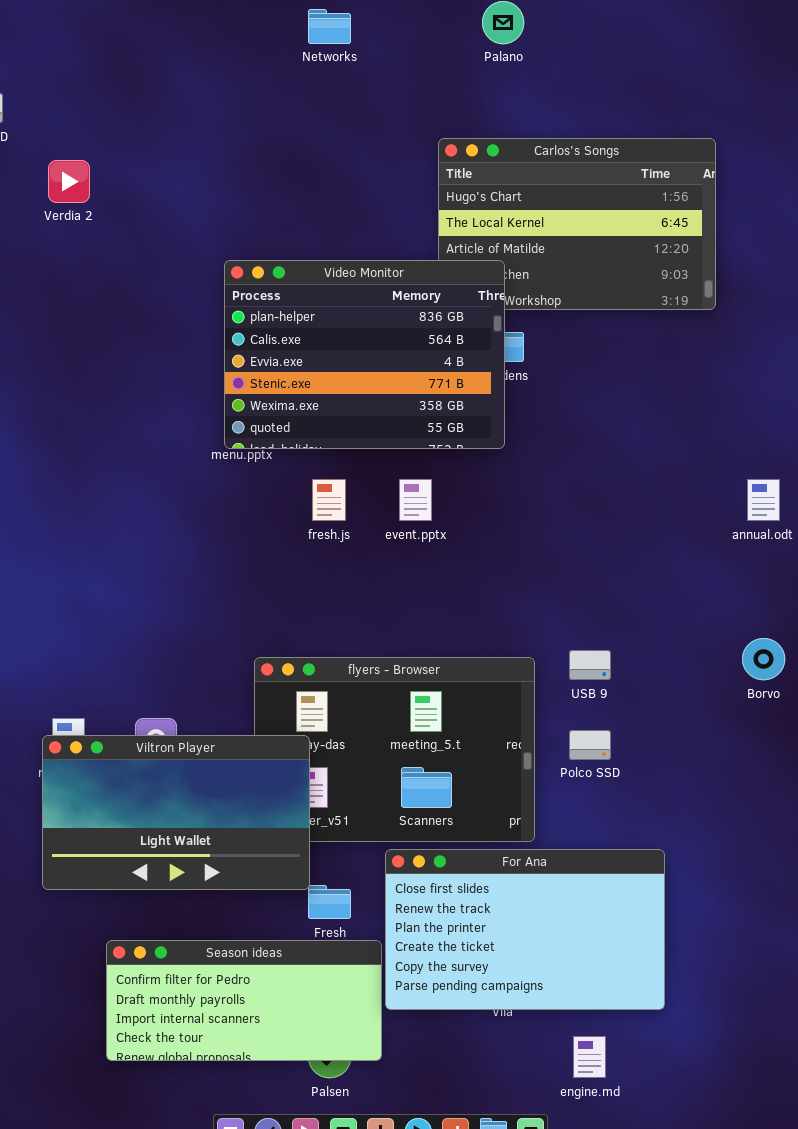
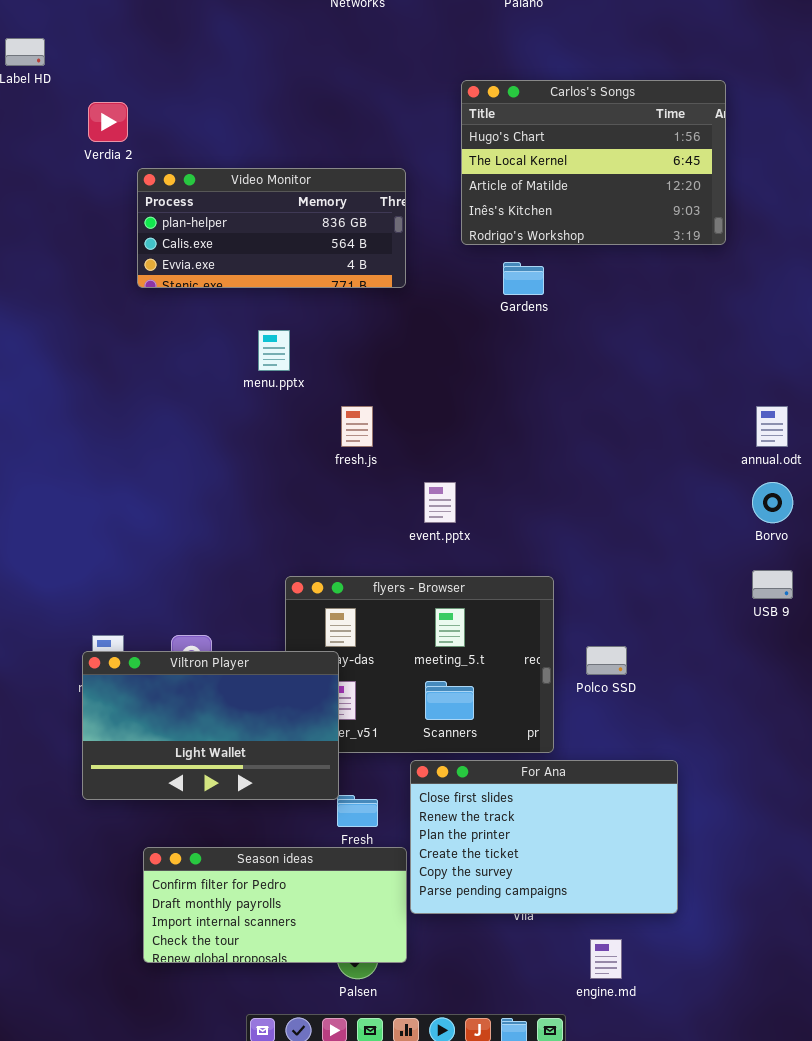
Video Monitor: [224,260,505,449] -> [137,168,406,288], moved, resized
event.pptx: [399,479,432,521] -> [424,482,456,523], moved
Borvo: [742,638,785,680] -> [752,482,793,523], moved
USB 9: [569,650,611,680] -> [752,570,793,599], moved

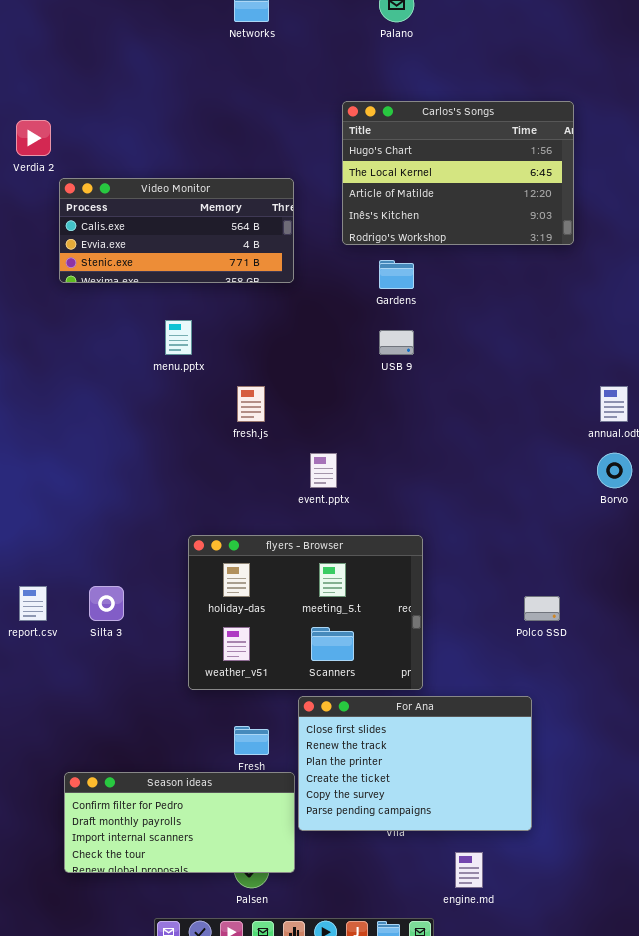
Video Monitor: [137,168,406,288] -> [59,178,294,283], scrolled down 1 row
USB 9: [752,570,793,599] -> [379,330,414,355], moved
Polco SSD: [586,646,627,675] -> [524,596,560,621], moved
Viltron Player: [82,651,339,800] -> none, closed

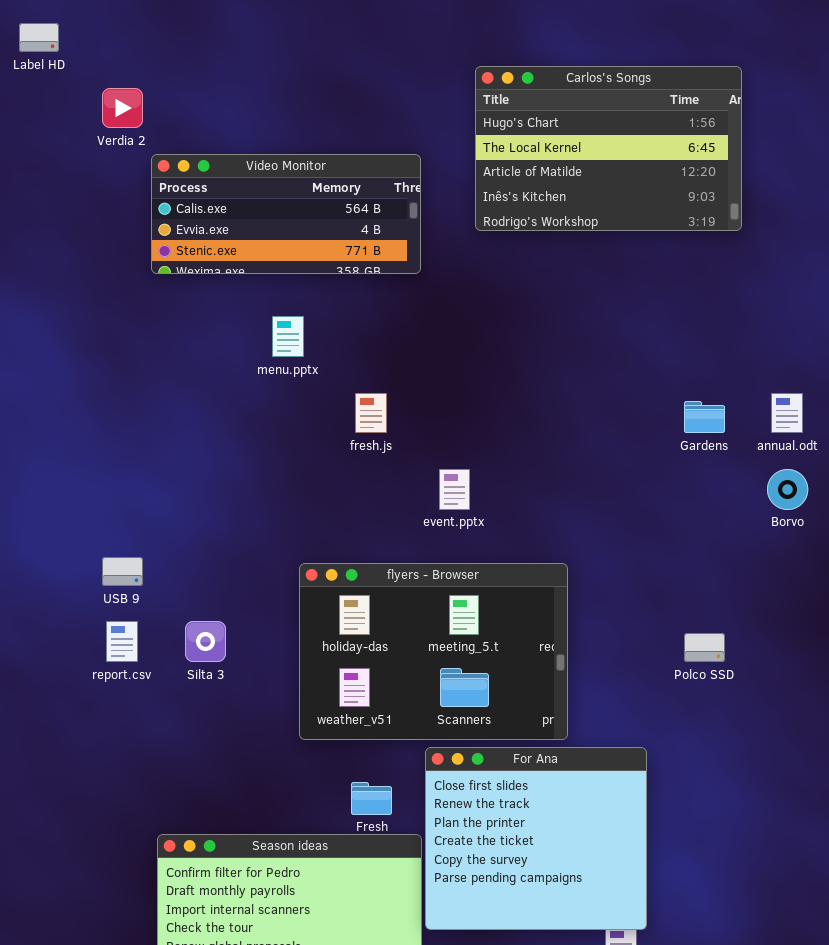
Gardens: [379,260,414,289] -> [684,401,725,433], moved
USB 9: [379,330,414,355] -> [102,557,143,586], moved
For Ana: [298,696,532,831] -> [425,747,647,930], resized

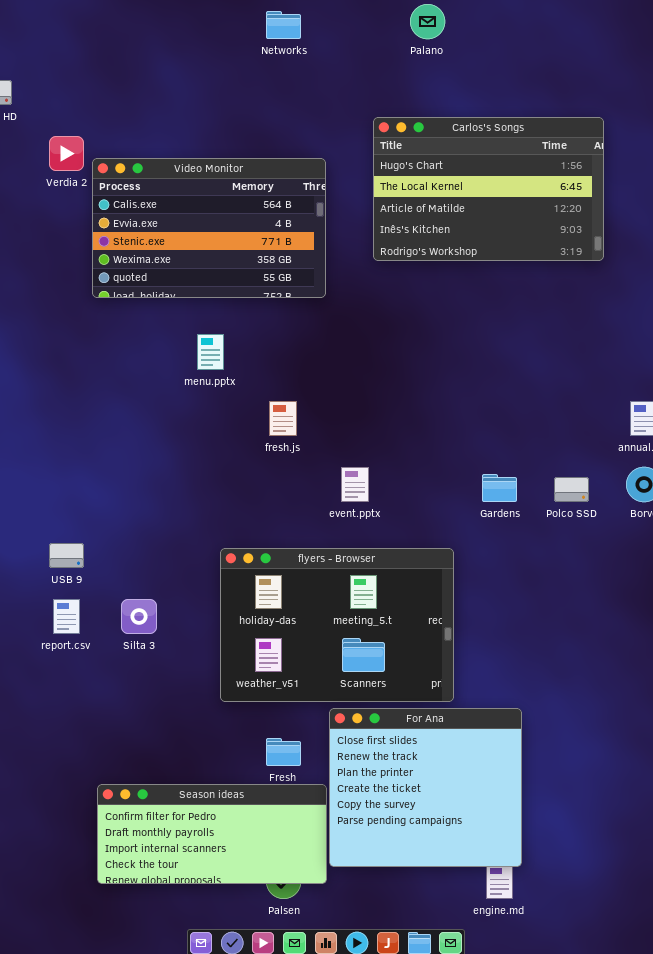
Video Monitor: [151,154,421,274] -> [92,158,326,298], resized
Gardens: [684,401,725,433] -> [482,474,517,502], moved
Polco SSD: [684,633,725,662] -> [554,477,589,502], moved

